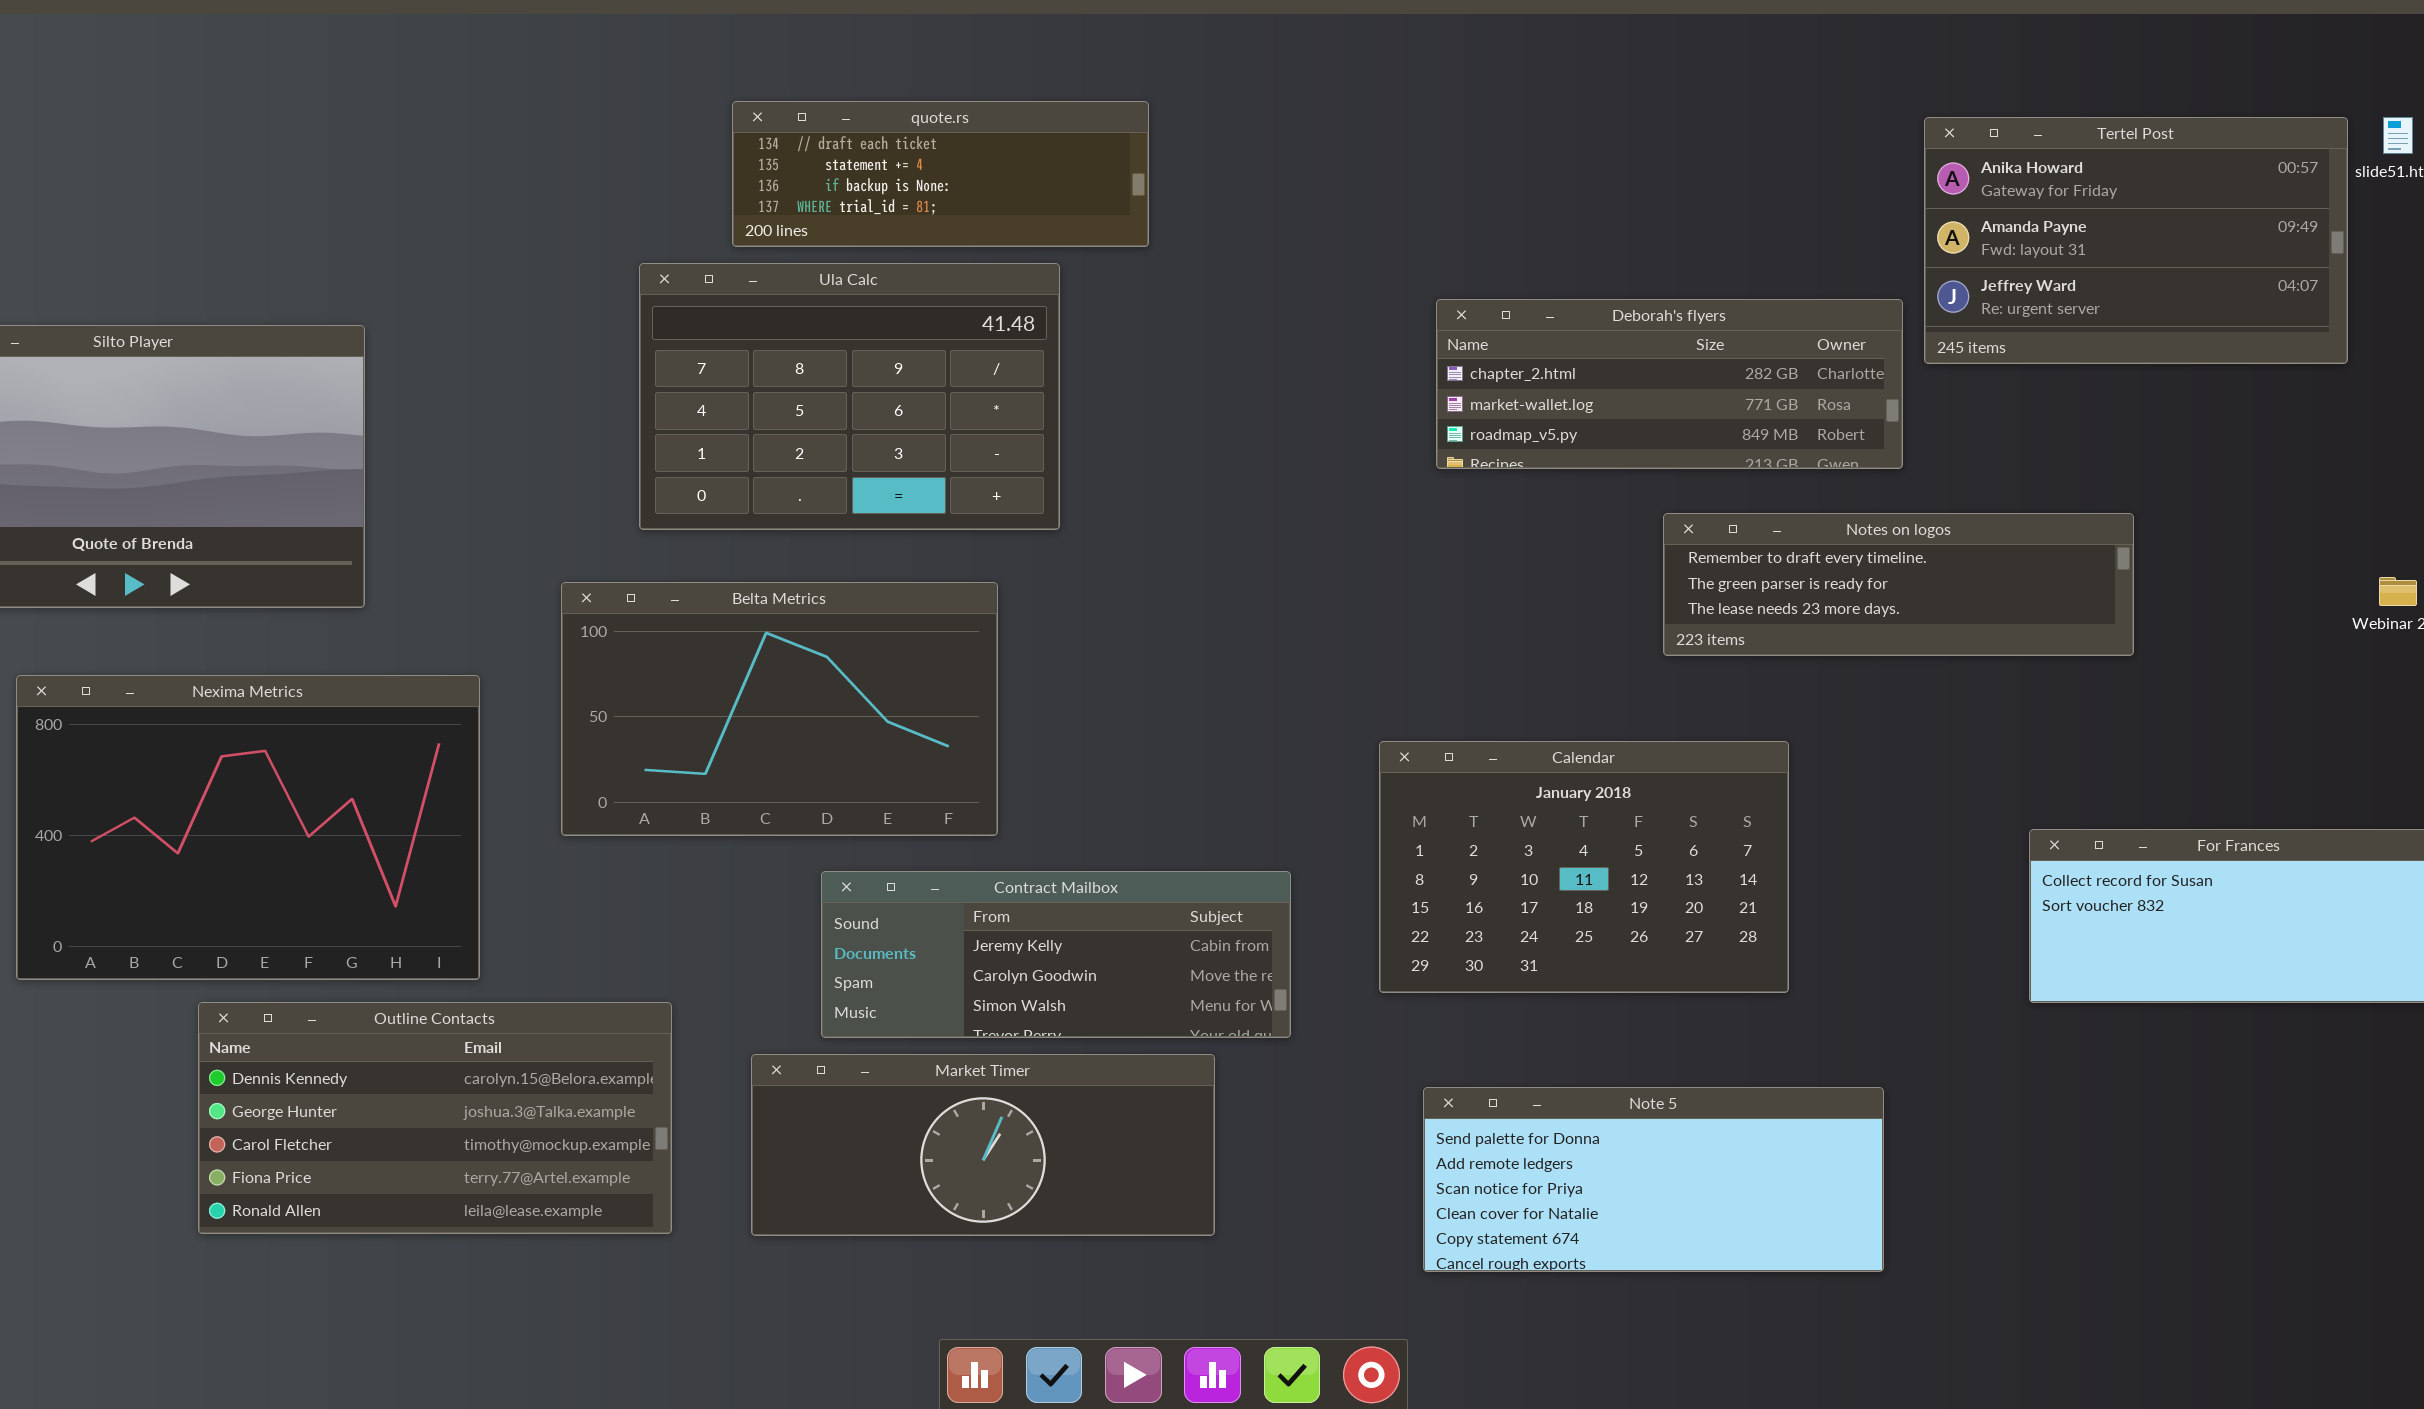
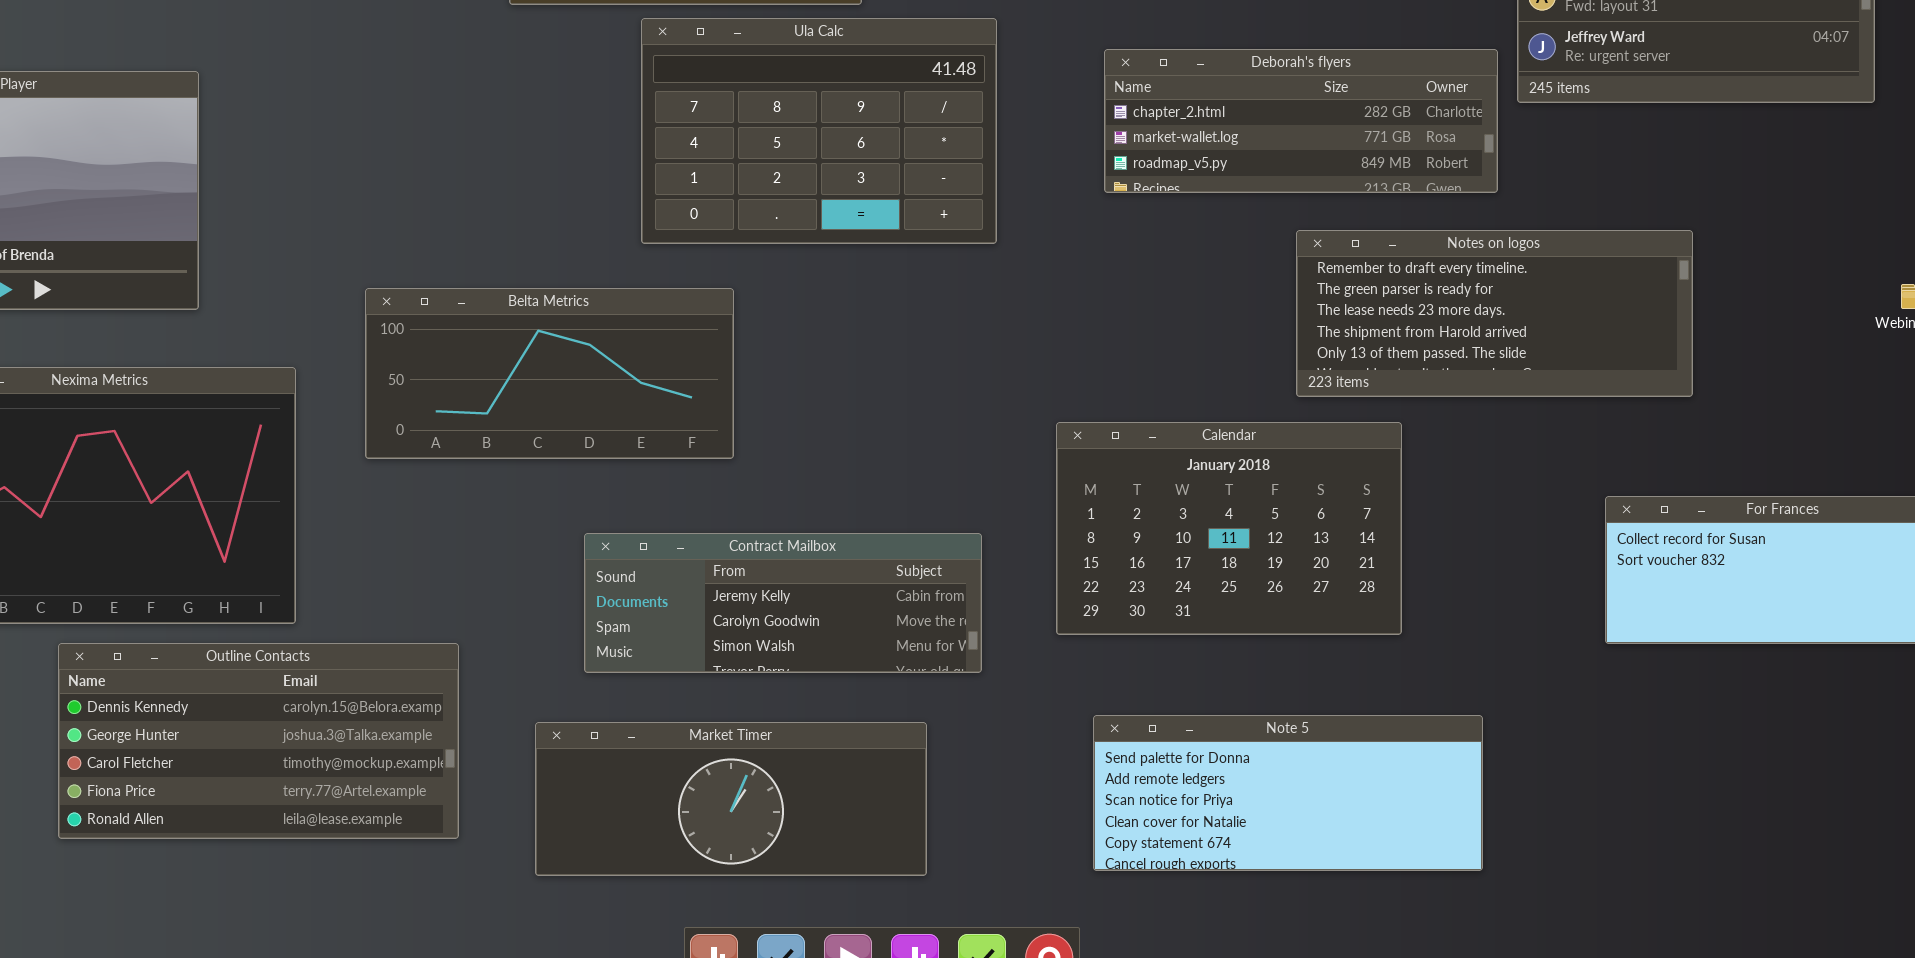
Ula Calc: [639,263,1060,530] -> [641,18,997,244], moved
Notes on logos: [1663,513,2134,656] -> [1296,230,1693,397], resized
Belta Metrics: [561,582,998,836] -> [365,288,734,459], resized
Market Timer: [751,1054,1215,1236] -> [535,722,927,876], moved

